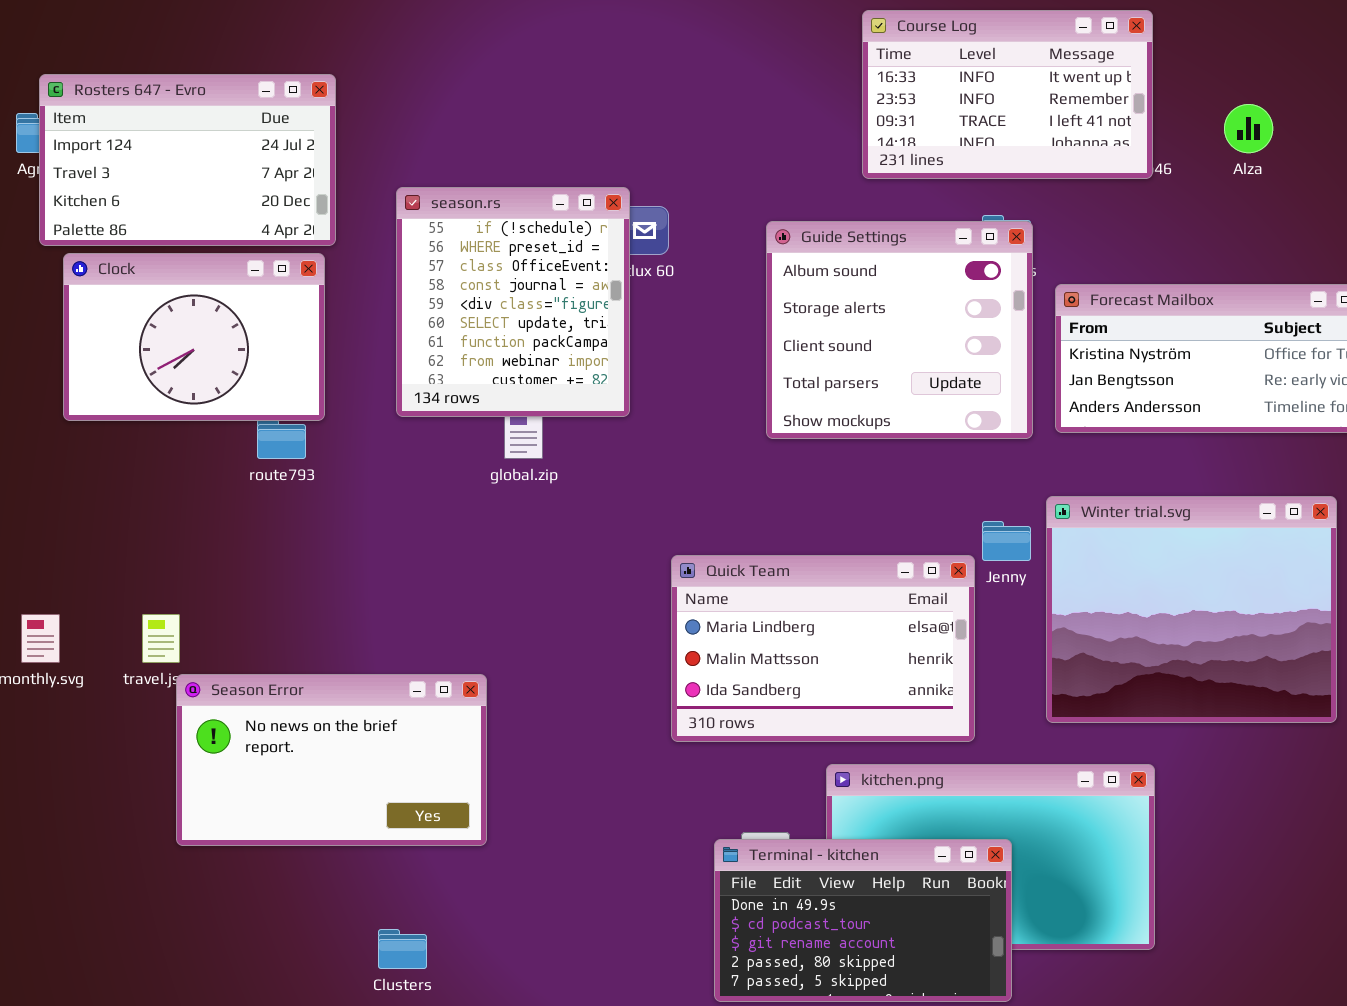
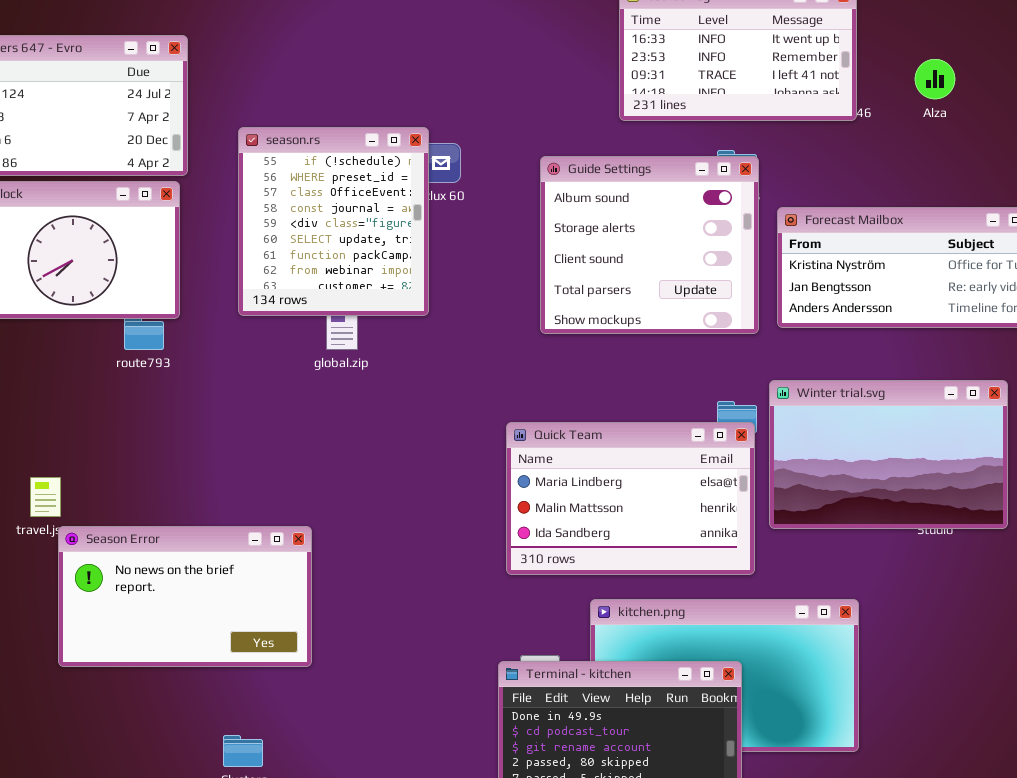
Winter trial.svg: [1046,496,1337,723] -> [769,380,1008,529], resized
Quick Team: [671,555,975,742] -> [506,422,755,575], moved

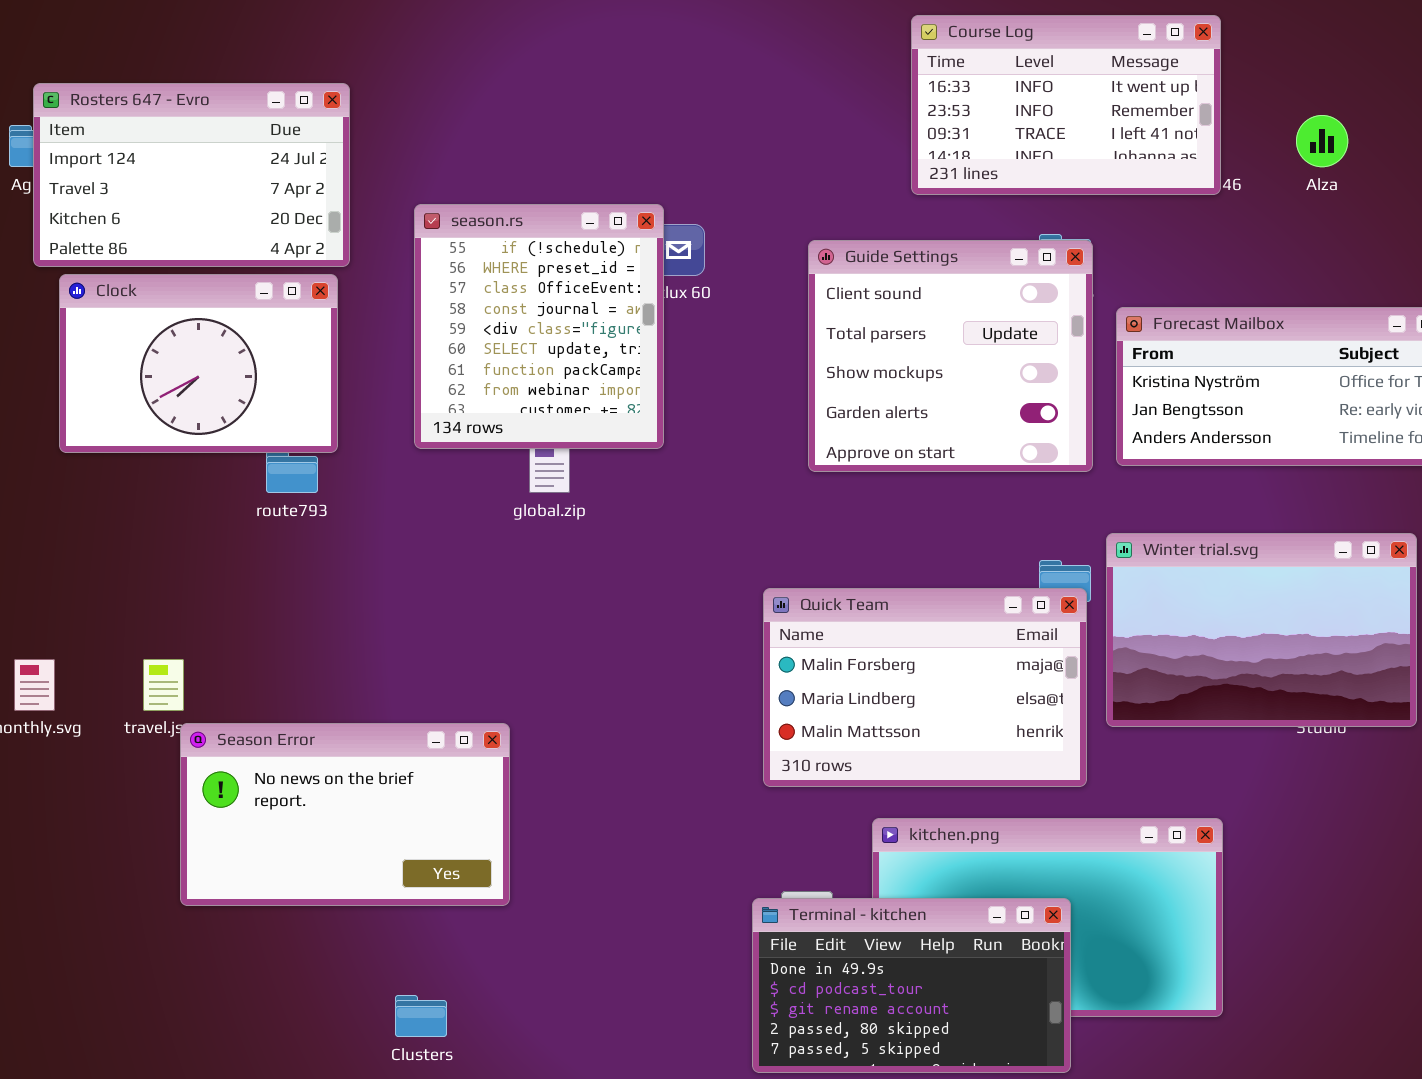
Guide Settings: [540,156,759,334] -> [808,240,1093,472], scrolled down 2 rows
Quick Team: [506,422,755,575] -> [763,588,1087,787], scrolled up 1 row

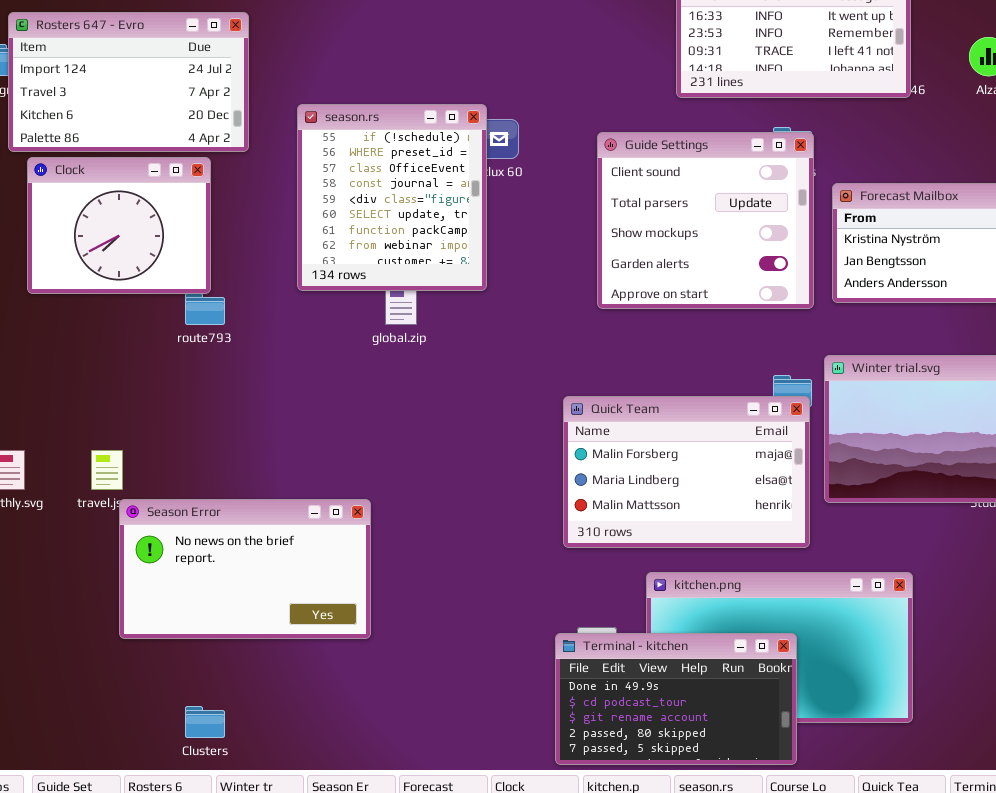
Clock: [59,274,338,453] -> [27,157,211,294], resized
Clusters: [395,995,447,1037] -> [185,706,225,738], moved

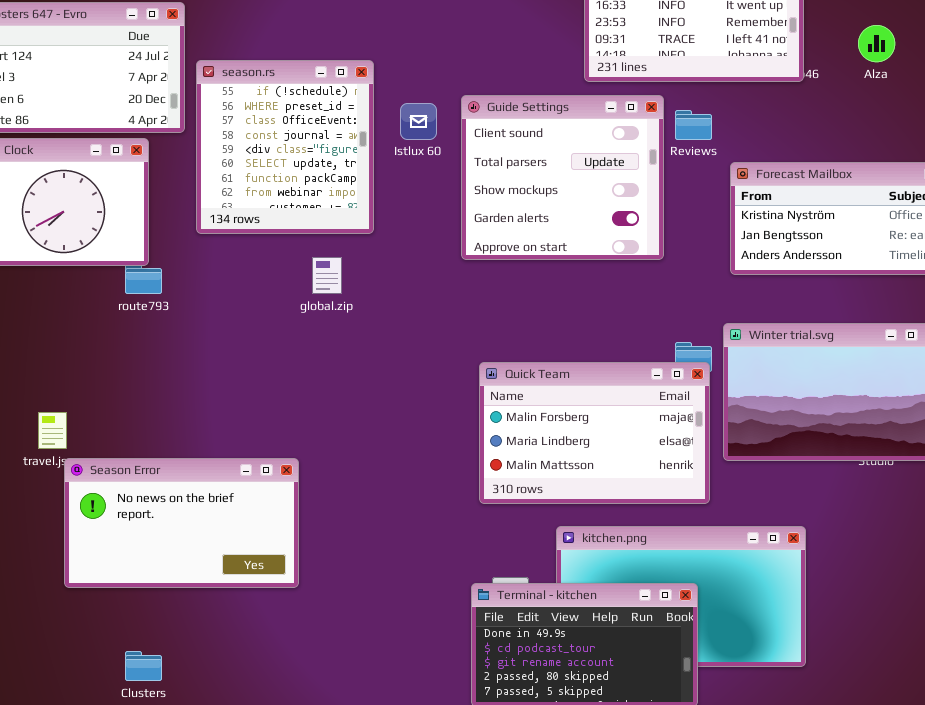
season.rs: [297,104,487,291] -> [196,60,374,234], moved
Guide Settings: [597,132,814,309] -> [461,95,664,260], moved

